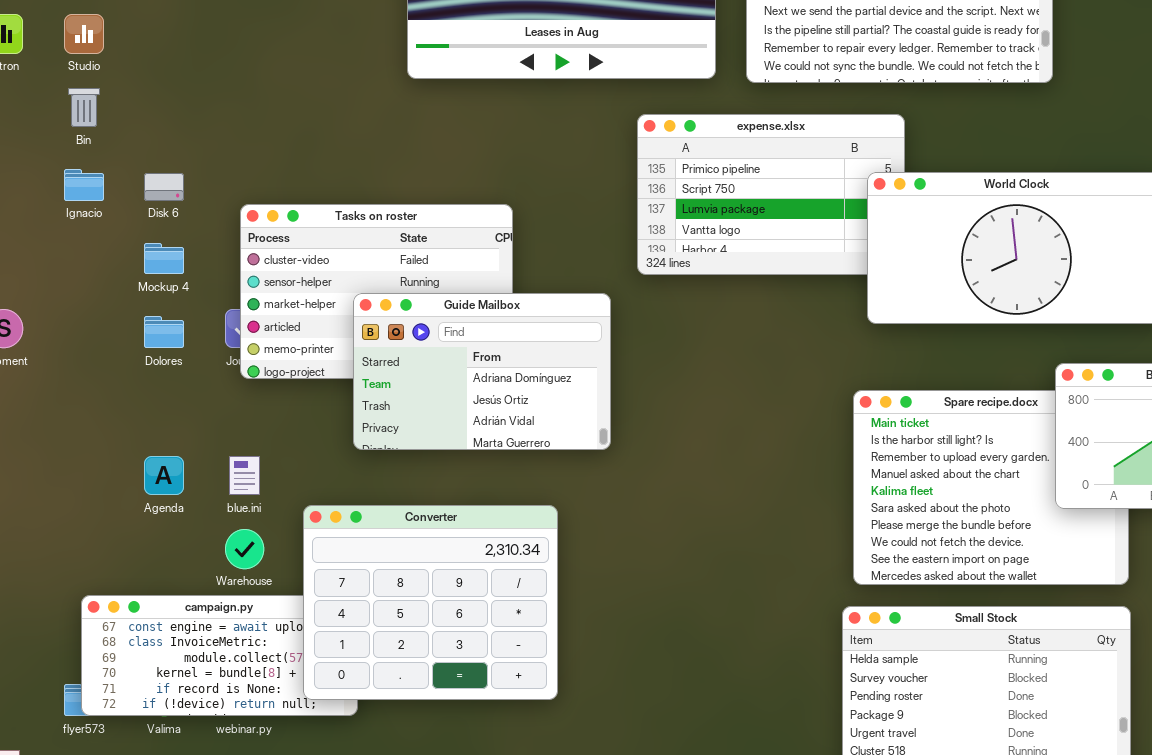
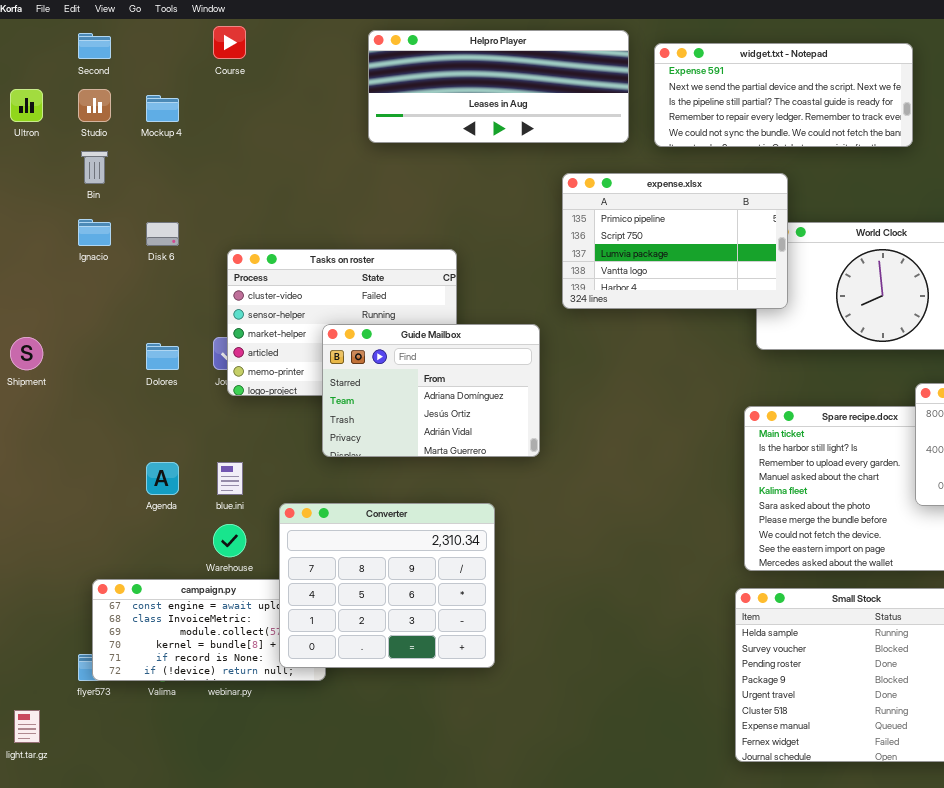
expense.xlsx: [637,114,905,275] -> [562,173,788,309], raised
Mockup 4: [144,243,184,274] -> [146,95,179,122], moved

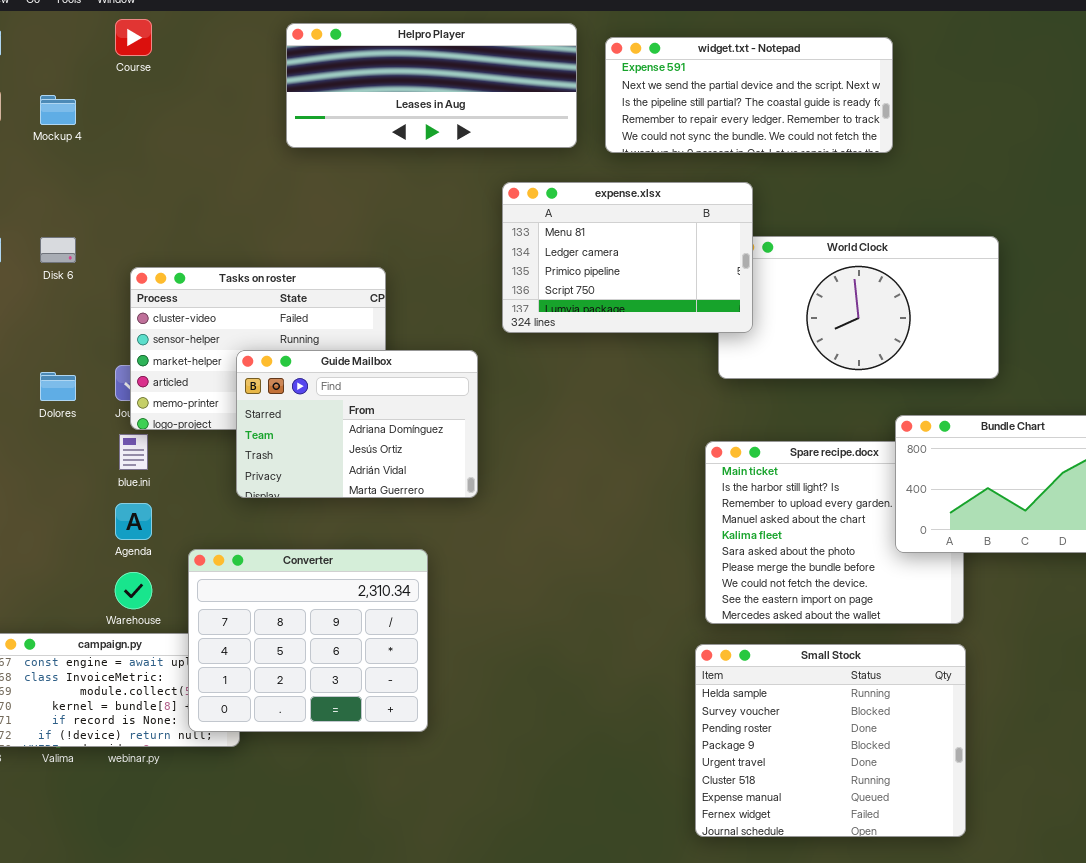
expense.xlsx: [562,173,788,309] -> [502,182,753,333], scrolled up 2 rows
Agenda: [146,462,179,495] -> [115,503,152,540], moved
blue.ini: [217,462,243,495] -> [119,434,148,470], moved

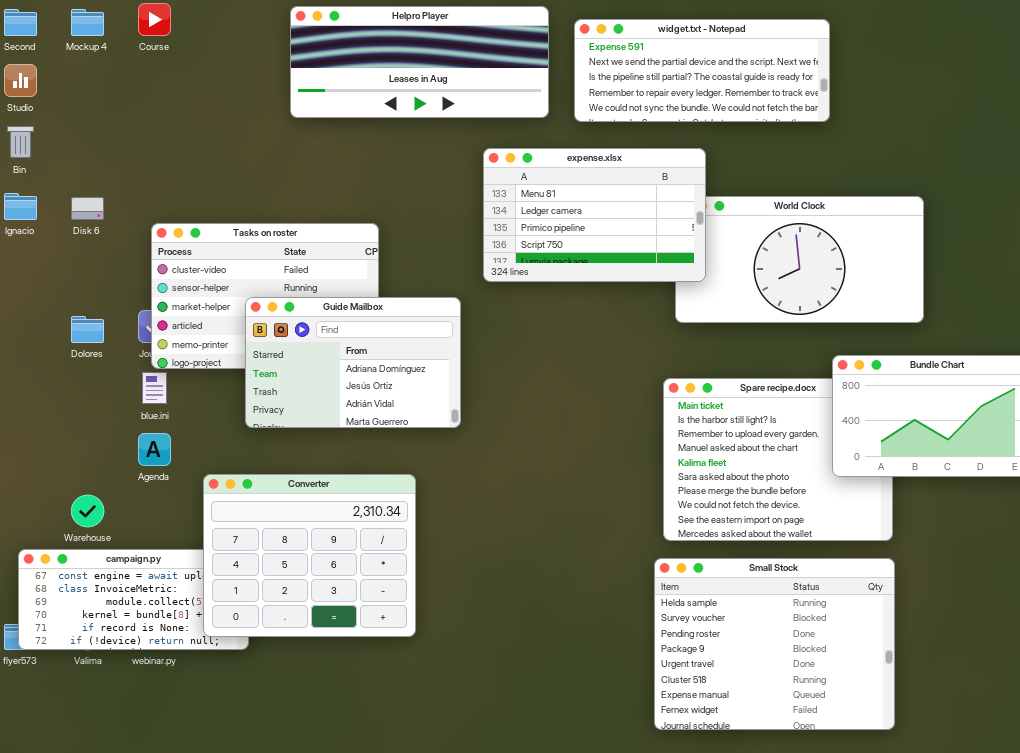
Mockup 4: [40,95,76,125] -> [71,9,104,36], moved
Warehouse: [115,572,152,609] -> [71,495,104,527], moved

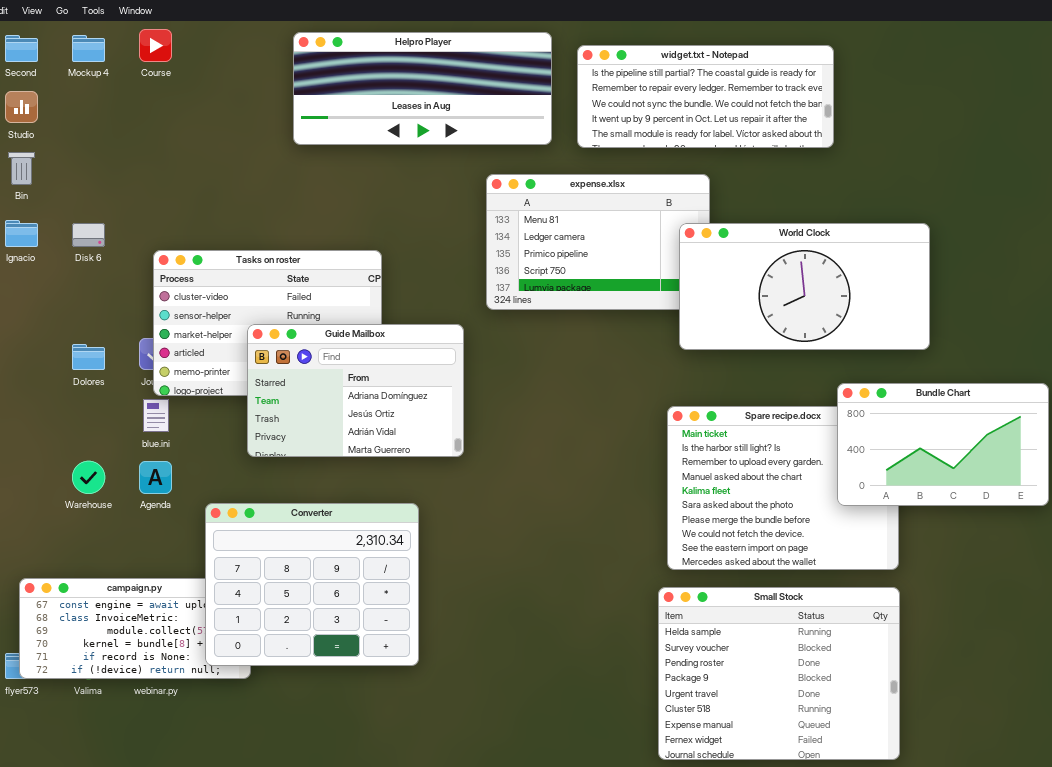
widget.txt - Notepad: [574,19,830,122] -> [577,45,834,148], scrolled down 2 rows
World Clock: [675,196,924,323] -> [679,223,930,350], raised
Warehouse: [71,495,104,527] -> [72,461,105,494], moved

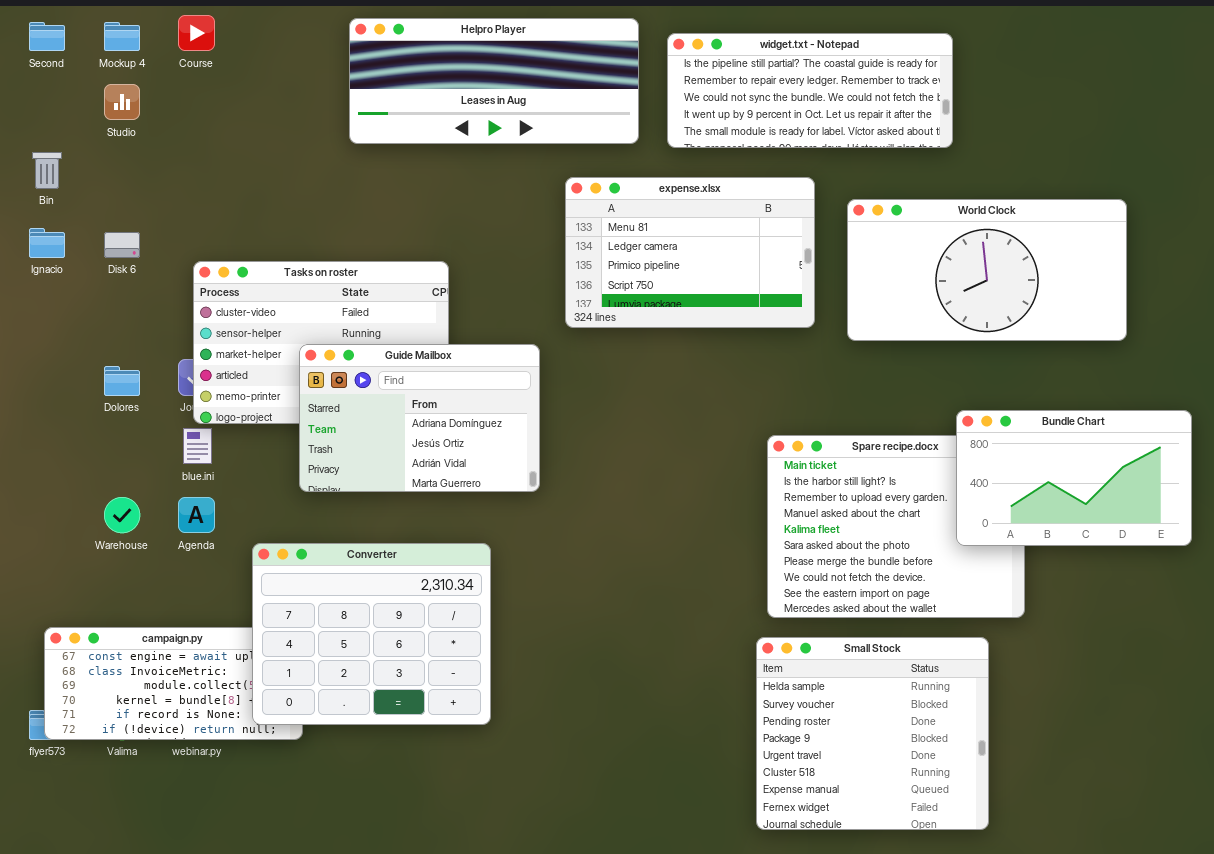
Studio: [5,91,38,123] -> [104,84,140,120], moved
World Clock: [679,223,930,350] -> [847,199,1127,341], moved
Small Stock: [658,587,900,760] -> [756,637,989,830], resized

